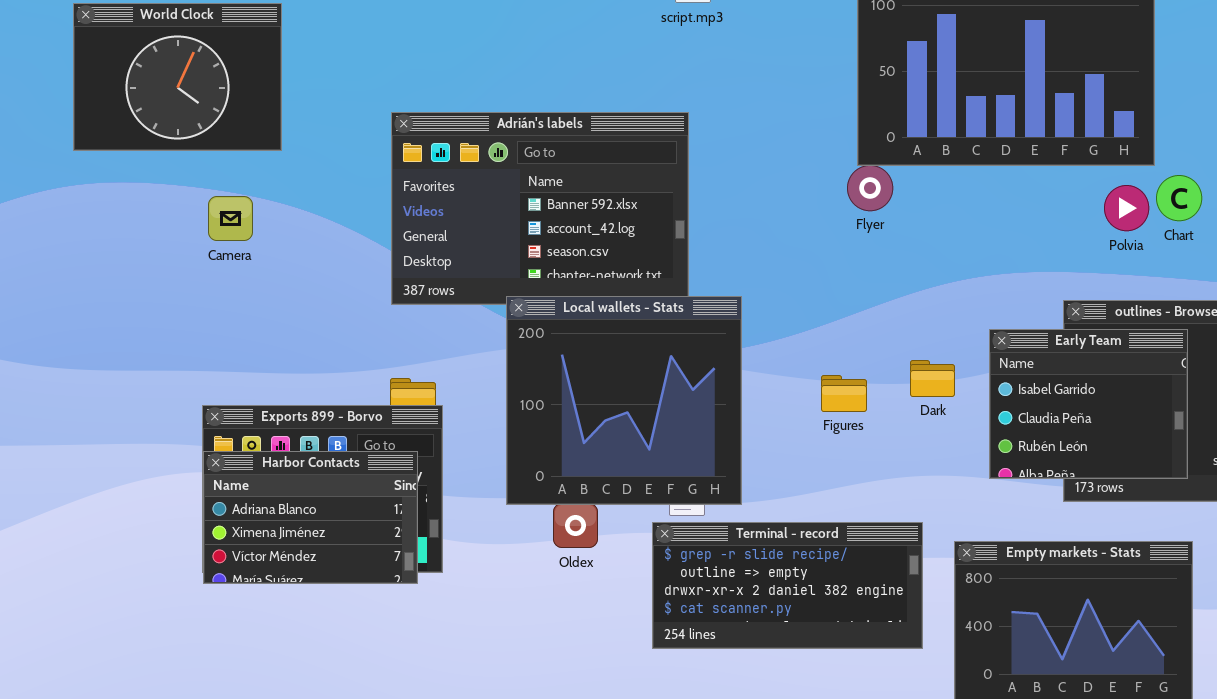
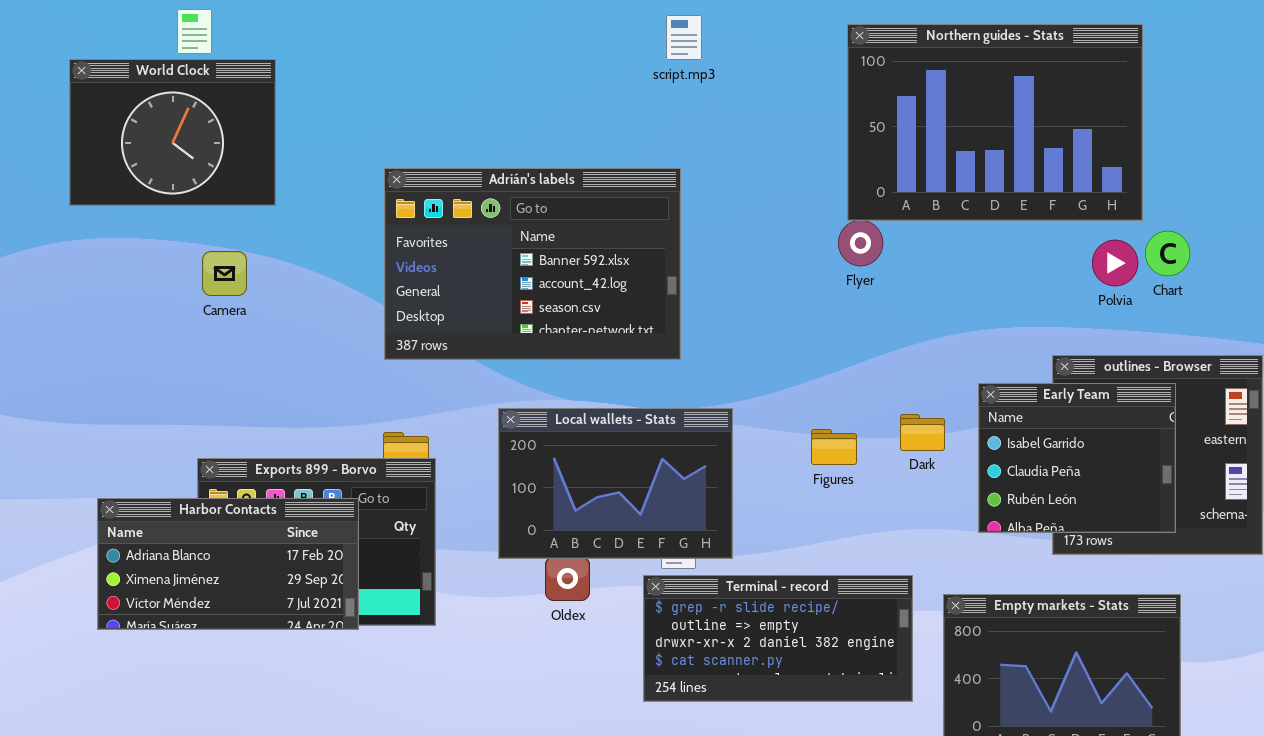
Local wallets - Stats: [506,296,742,505] -> [498,408,733,559], resized
Harbor Contacts: [203,451,418,584] -> [97,498,359,630], moved, resized

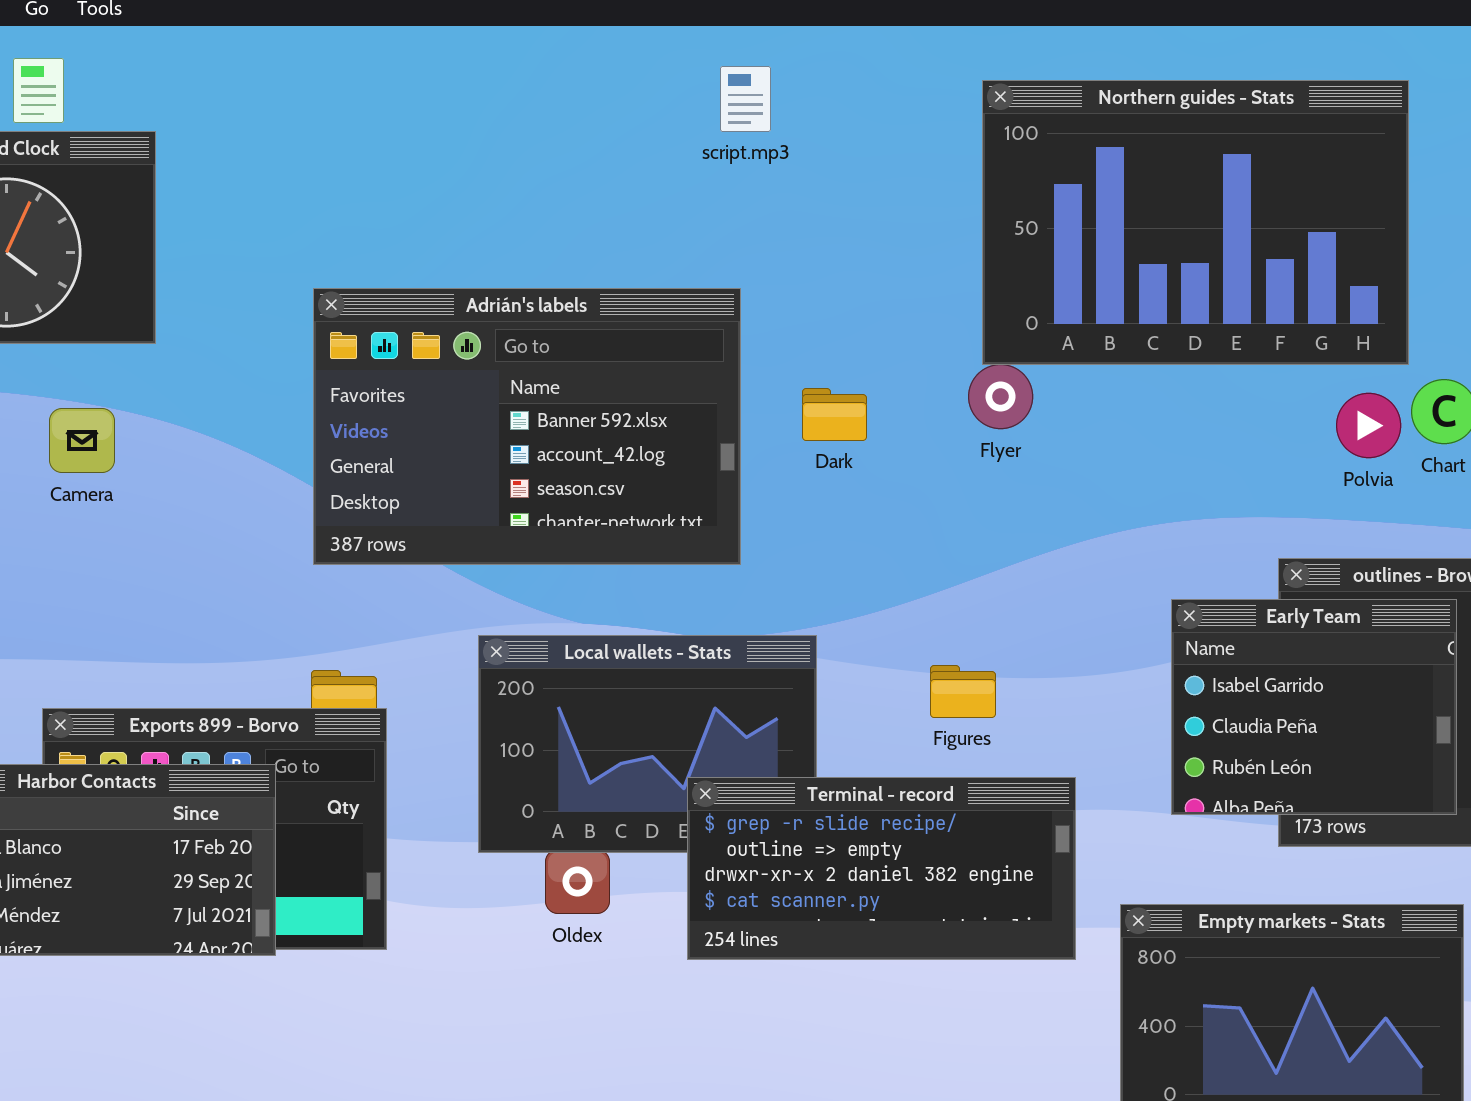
Dark: [900,414,945,451] -> [802,388,867,441], moved
Terminal - record: [643,575,913,702] -> [687,777,1076,960], moved

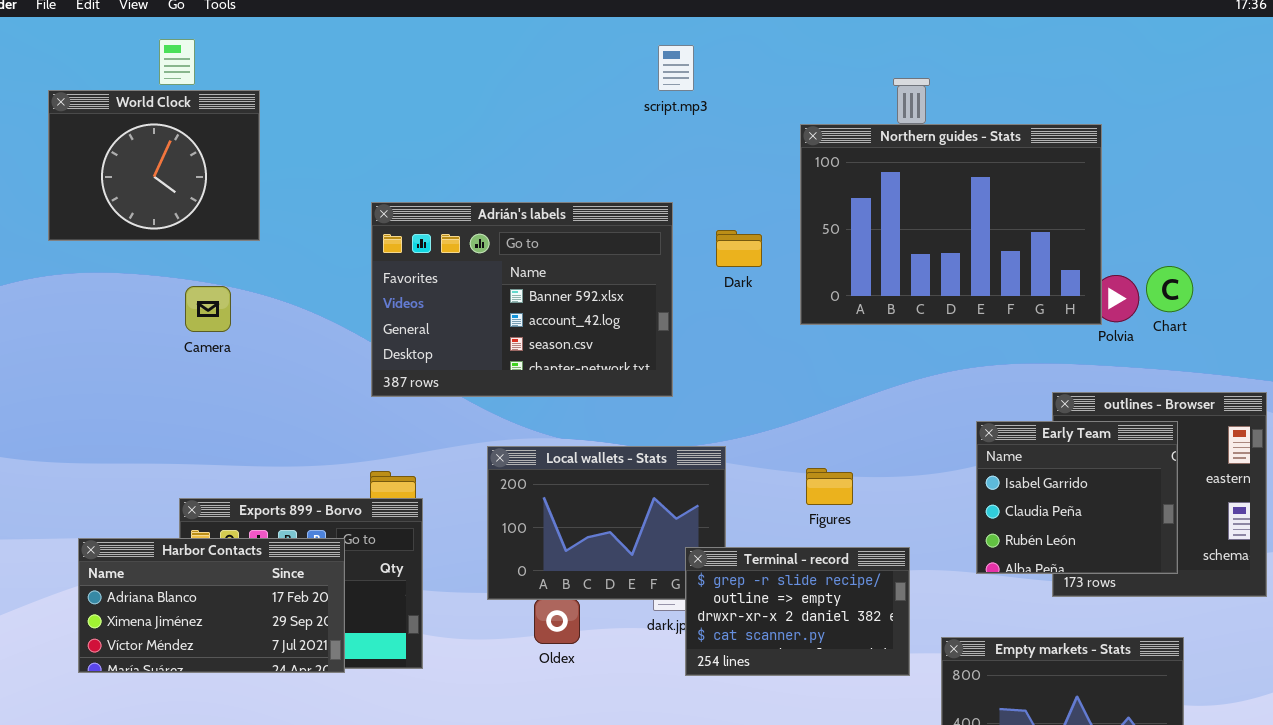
Northern guides - Stats: [982,80,1409,365] -> [800,124,1102,325], moved
Dark: [802,388,867,441] -> [716,230,762,267], moved
Terminal - record: [687,777,1076,960] -> [685,547,910,676], resized

